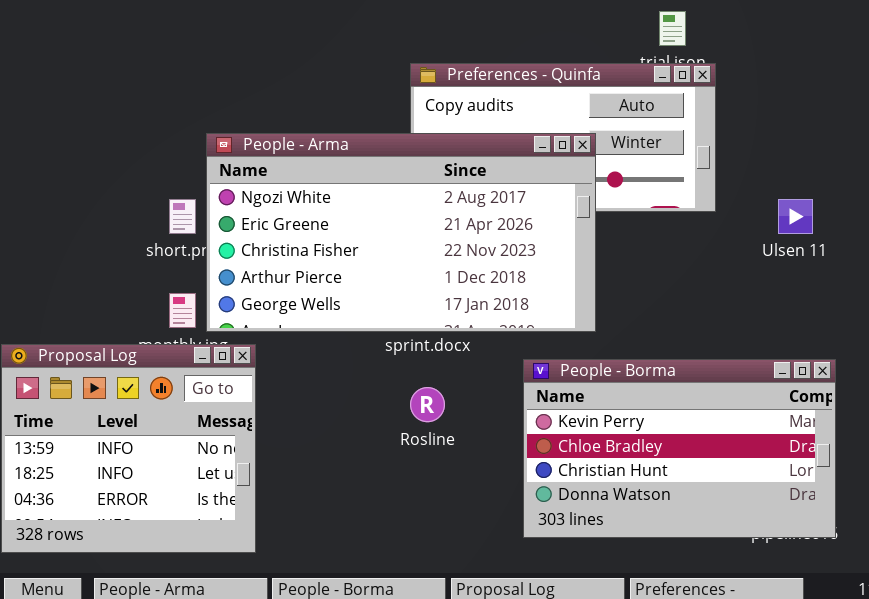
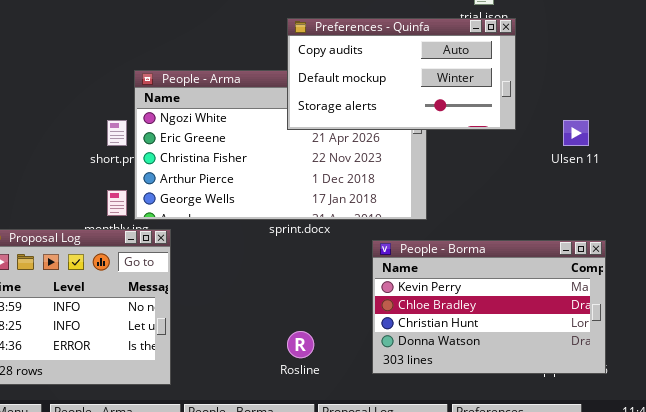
Preferences - Quinfa: [410,63,716,212] -> [287,18,516,130], raised
Rosline: [410,387,445,422] -> [287,331,314,358], moved

